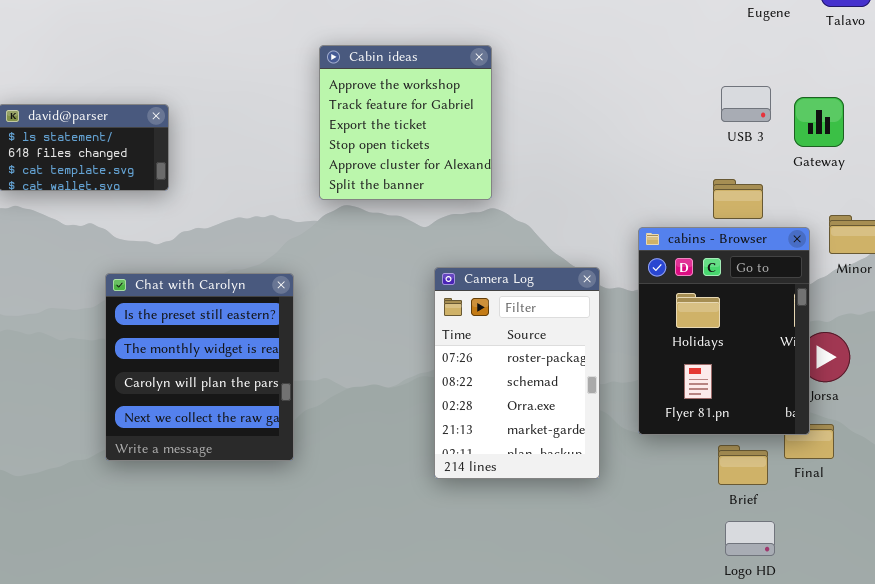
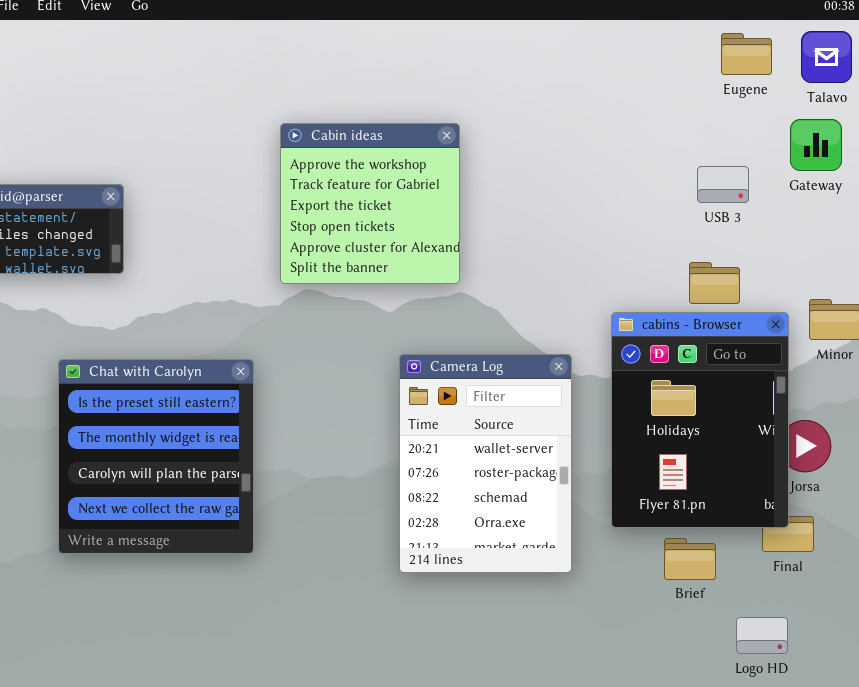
Gateway: [794,97,844,147] -> [790,119,842,171], moved
Camera Log: [434,267,600,479] -> [399,354,572,573], scrolled up 1 row
Brief: [718,445,768,485] -> [664,538,716,580], moved
Logo HD: [725,521,775,556] -> [736,617,788,654], moved

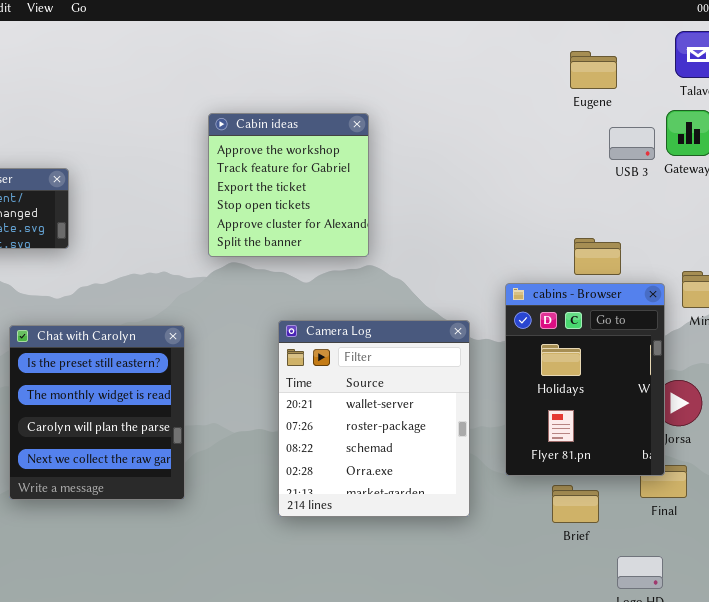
Eugene: [721,33,772,75] -> [570,51,617,89], moved
USB 3: [697,166,749,203] -> [609,127,655,160], moved
Camera Log: [399,354,572,573] -> [278,320,470,517], resized

